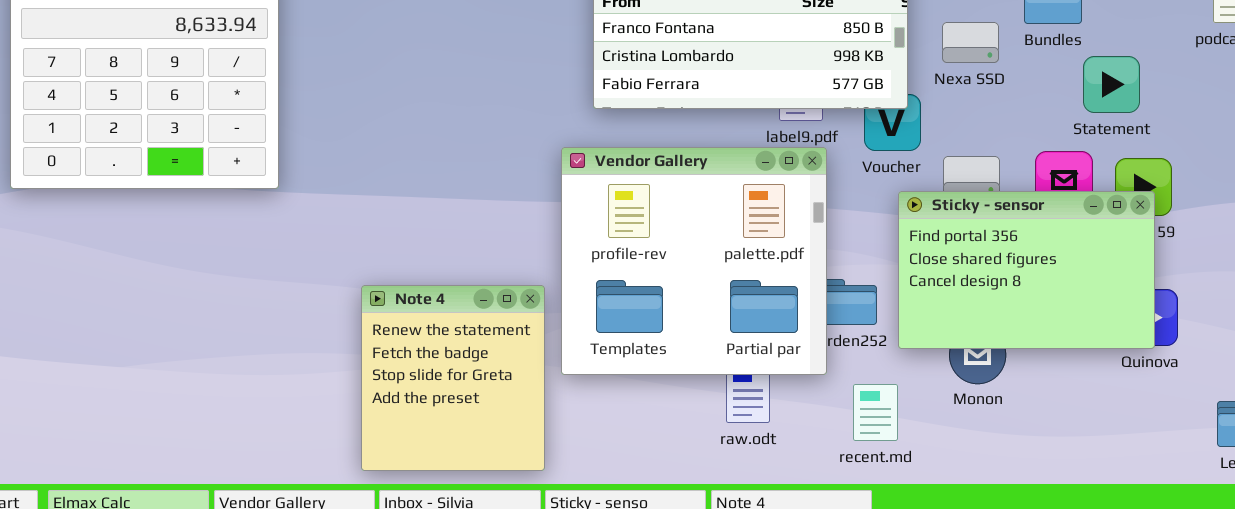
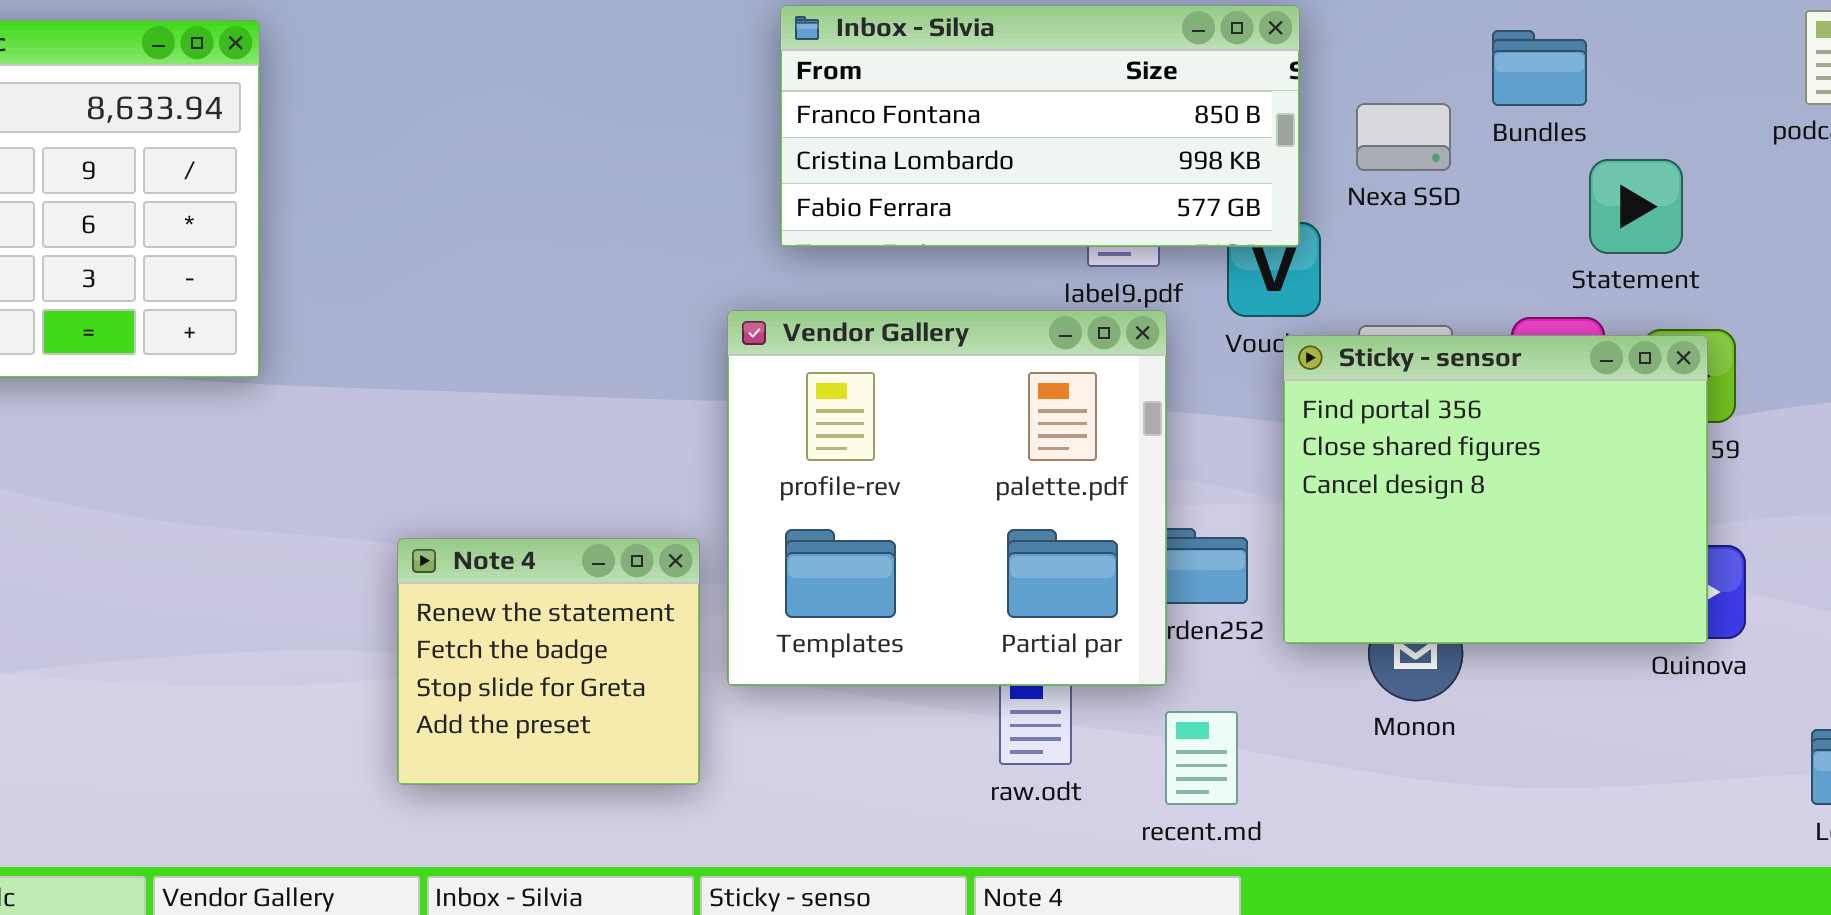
Sticky - sensor: [898,191,1155,349] -> [1283,335,1708,644], resized
Note 4: [361,285,545,471] -> [397,538,700,785], resized
recent.md: [853,384,898,441] -> [1165,711,1238,805], moved

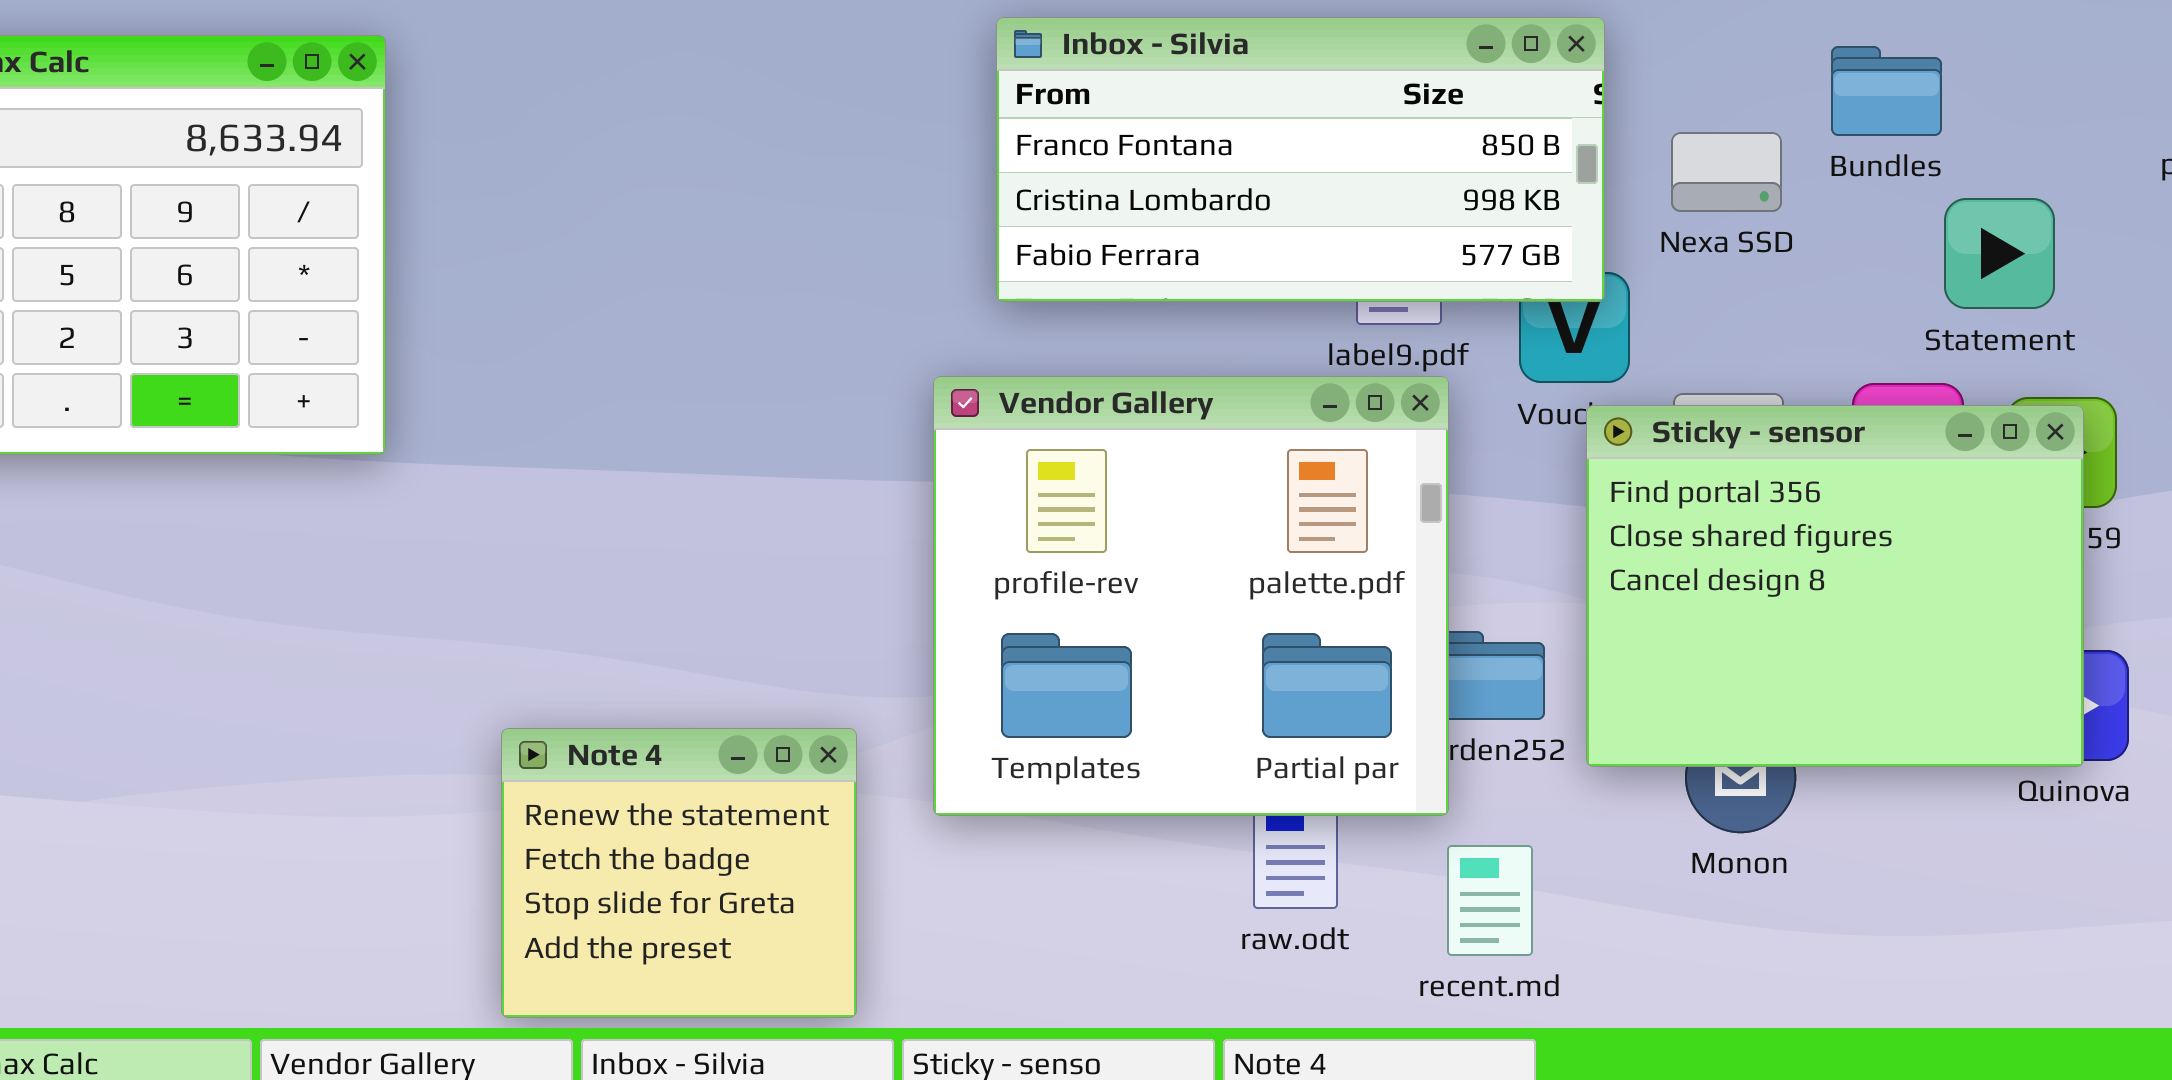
Note 4: [397,538,700,785] -> [501,728,857,1018], moved

